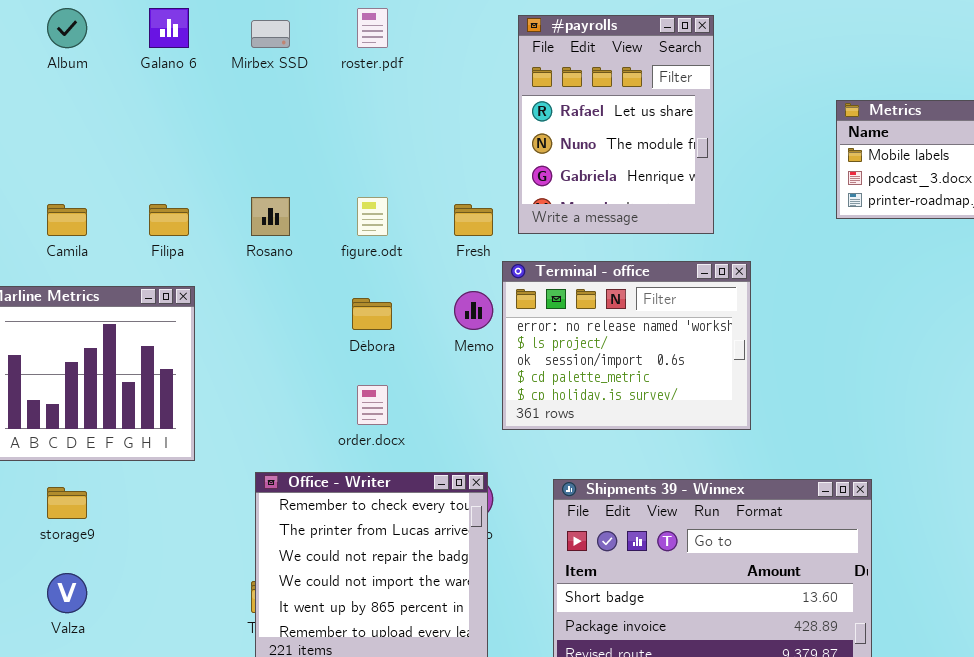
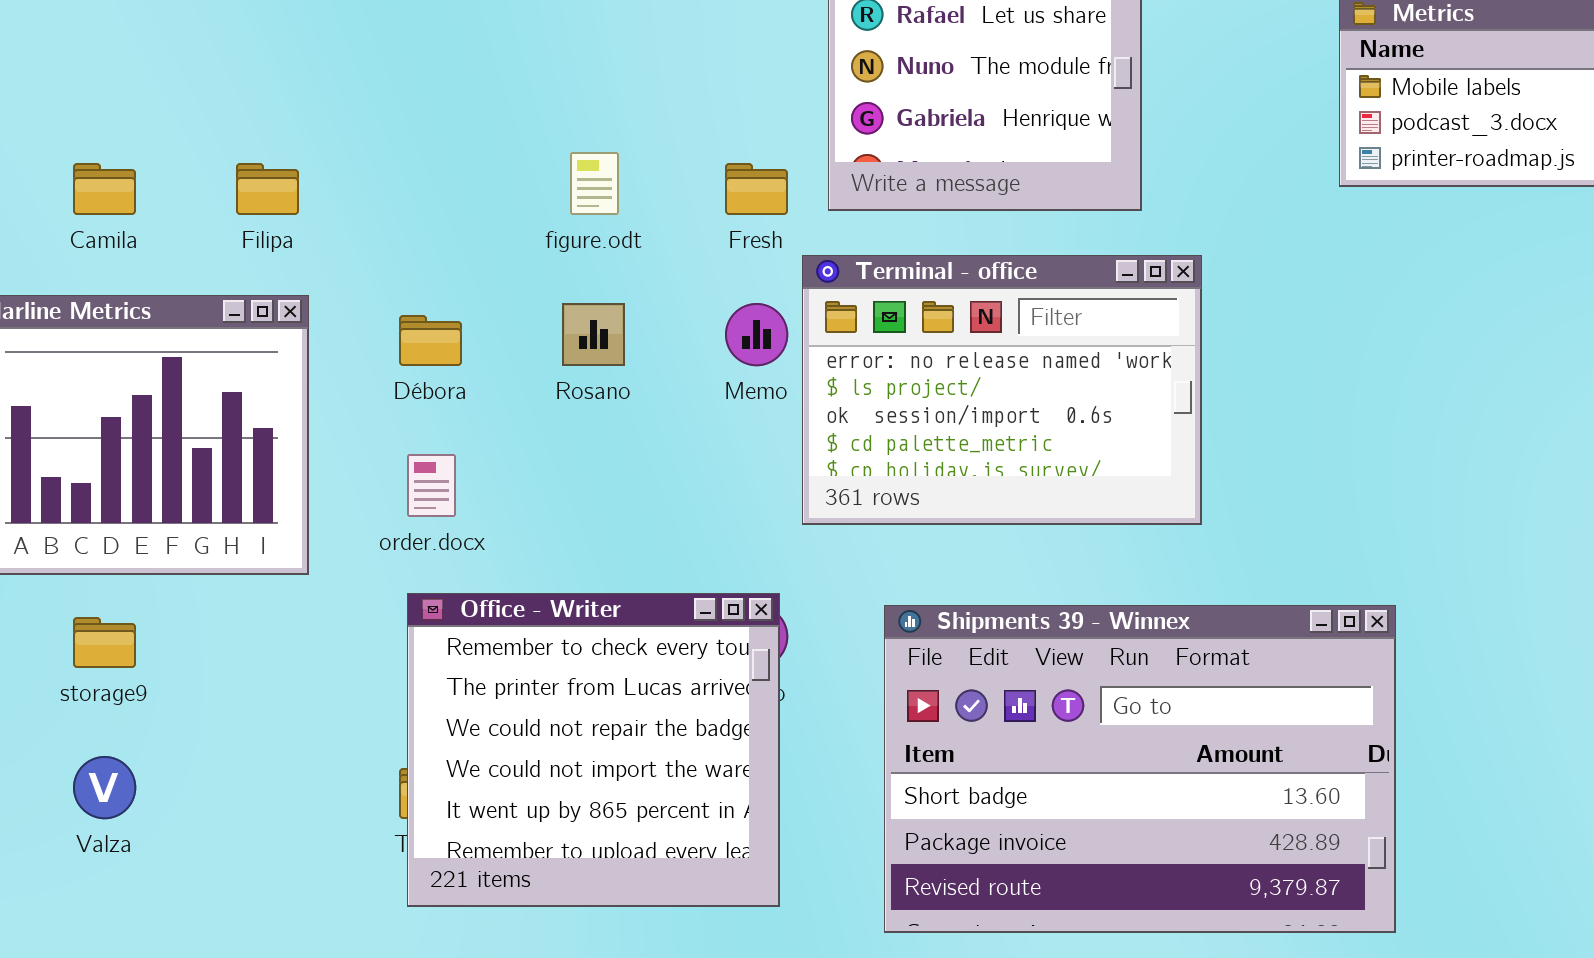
Rosano: [251,197,290,236] -> [562,303,625,366], moved
Débora: [352,298,392,330] -> [399,315,462,366], moved
order.docx: [357,385,388,425] -> [407,454,456,517], moved

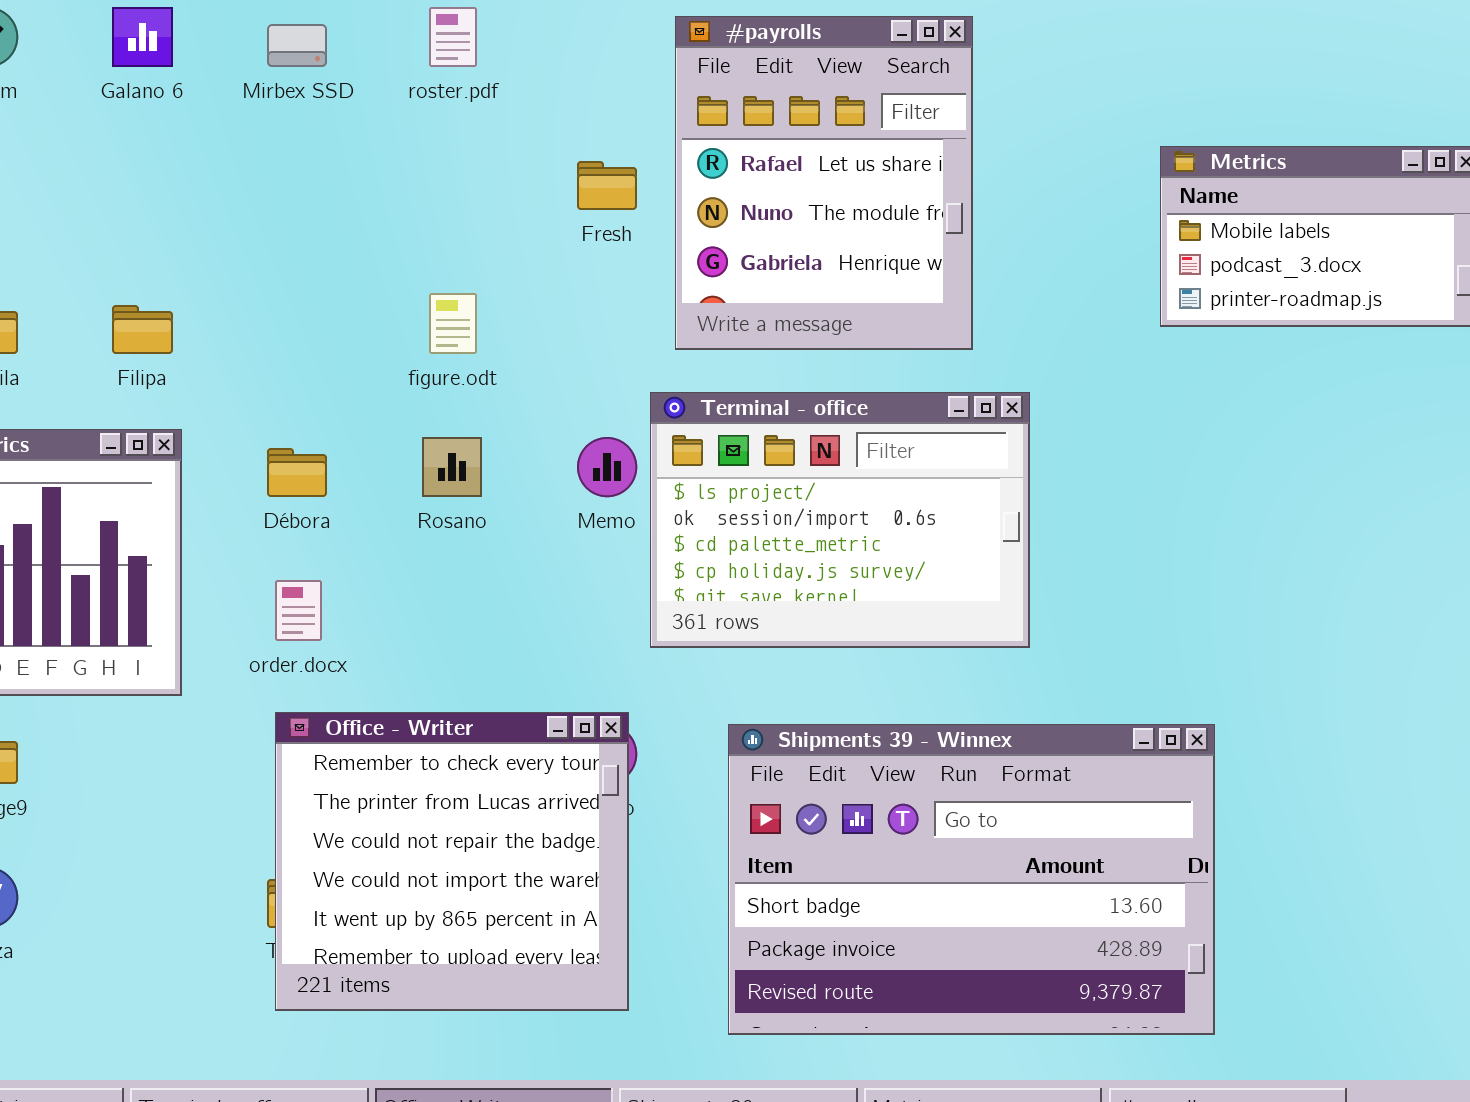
Fresh: [725,163,788,215] -> [577,161,637,210], moved
Terminal - office: [802,255,1202,525] -> [650,392,1030,648], scrolled down 1 row

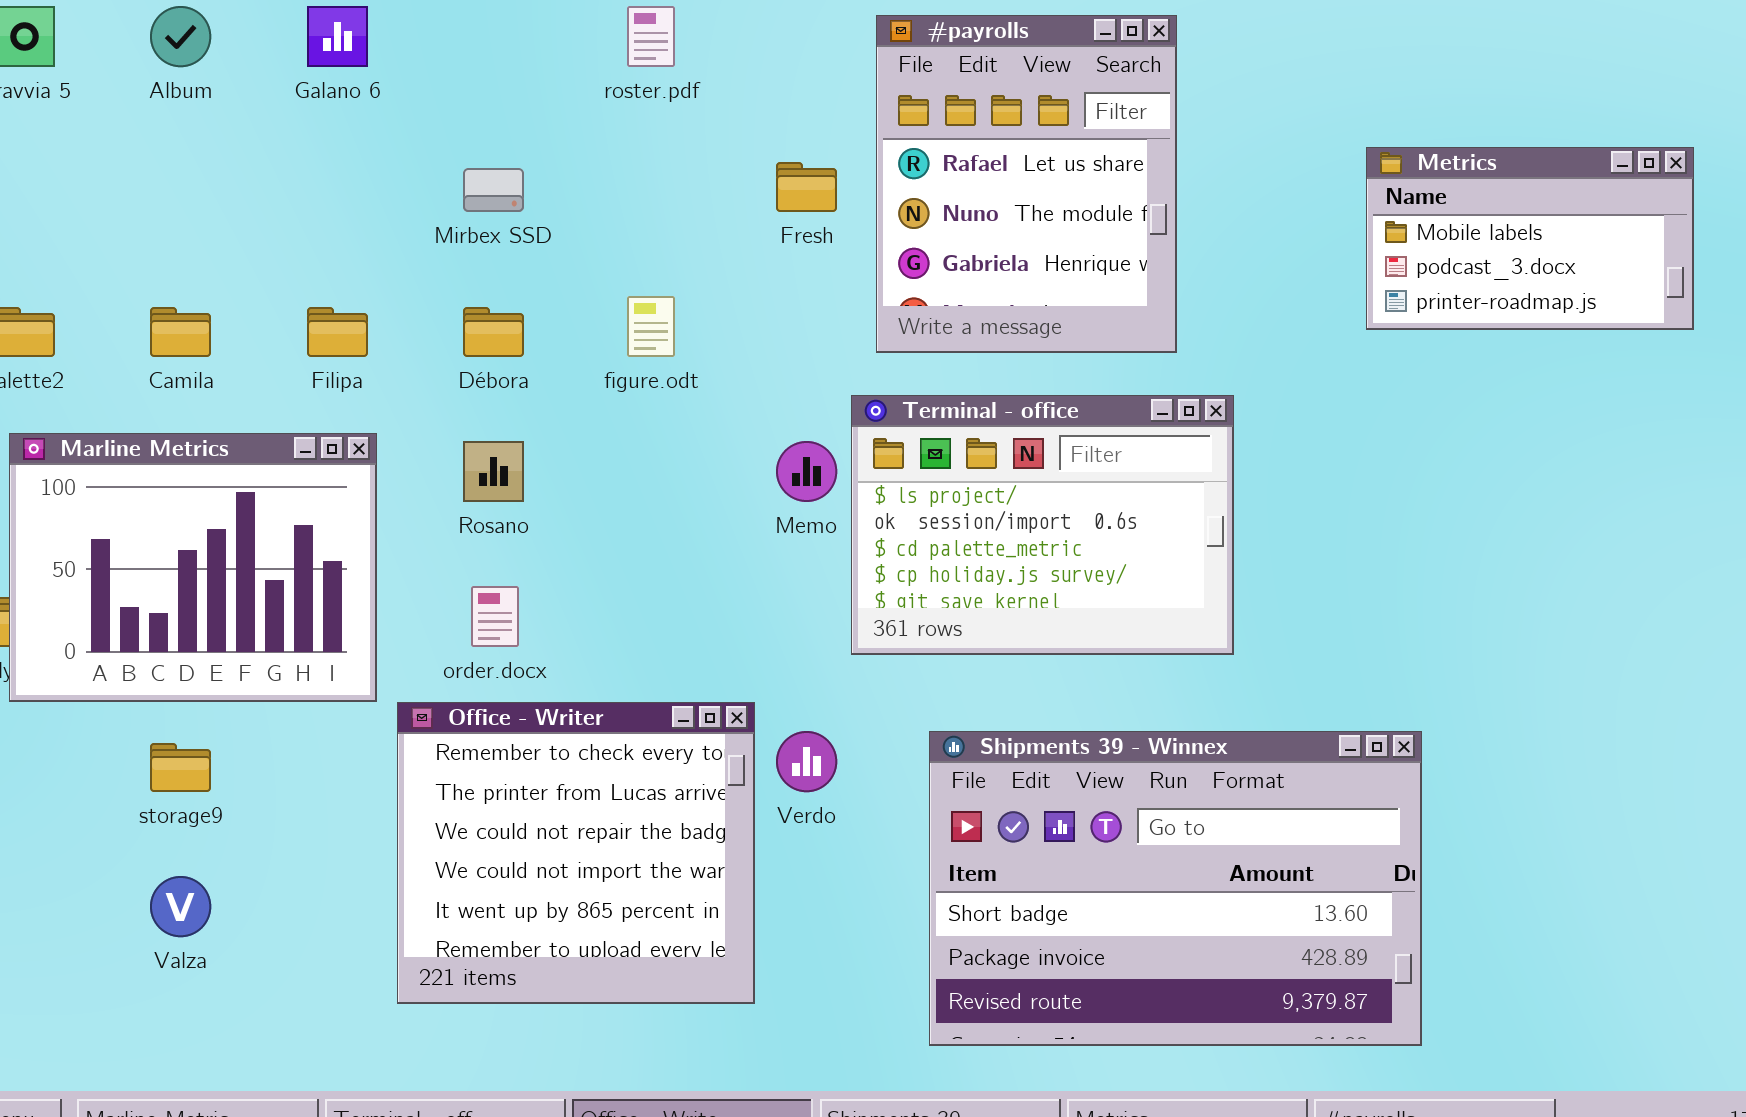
Mirbex SSD: [267,24,327,67] -> [463,168,524,212], moved
Rosano: [422,437,482,497] -> [463,441,524,502], moved
Débora: [267,448,327,497] -> [463,307,524,357], moved
Office - Writer: [275,712,629,1011] -> [397,702,755,1004], moved

